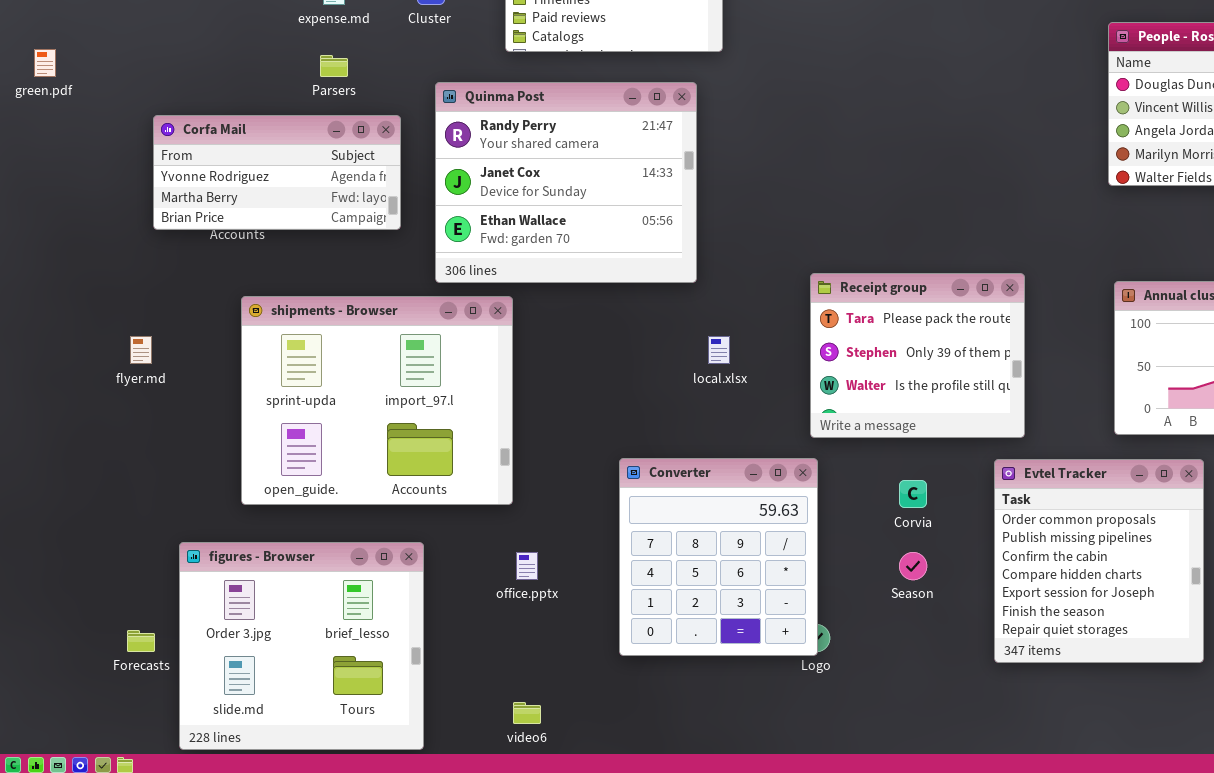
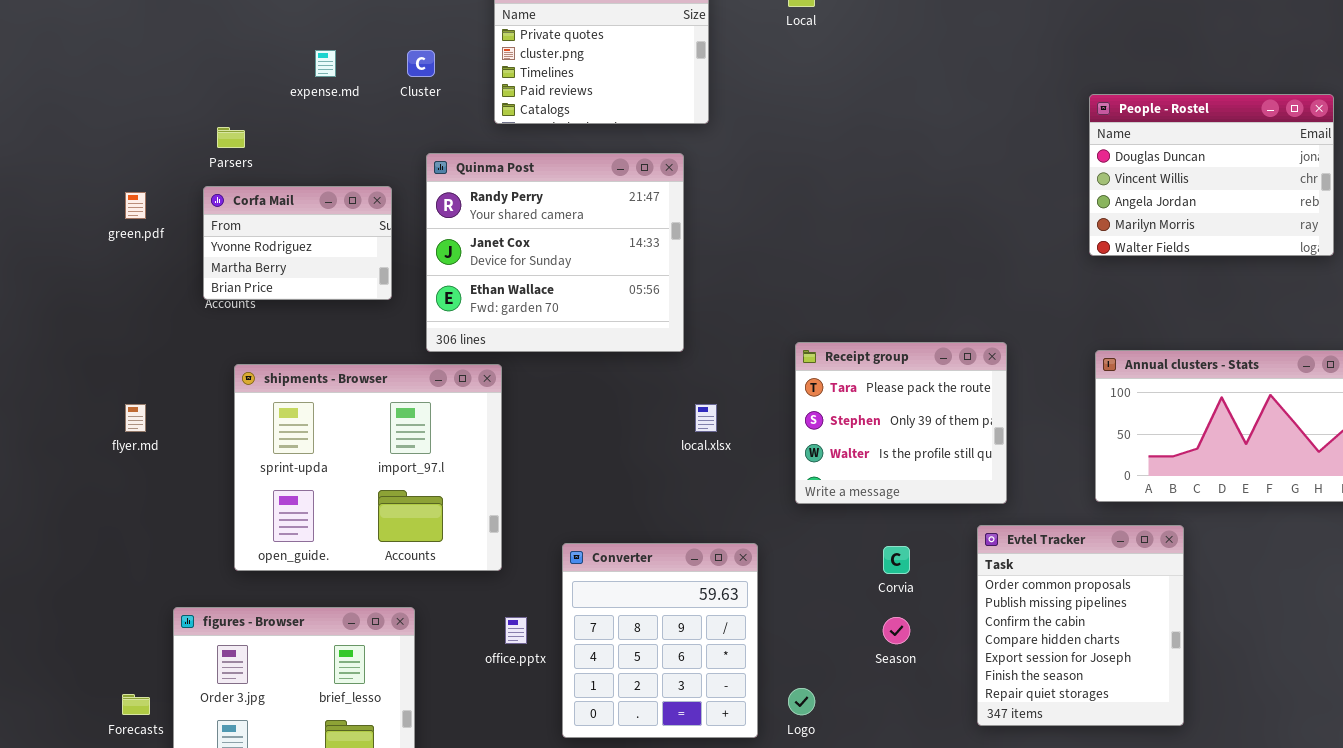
green.pdf: [34,49,56,77] -> [125,192,146,219], moved
Parsers: [320,55,348,77] -> [217,127,245,148], moved
Corfa Mail: [153,115,401,230] -> [203,186,392,300], resized
Converter: [619,458,818,656] -> [562,543,758,738], moved

